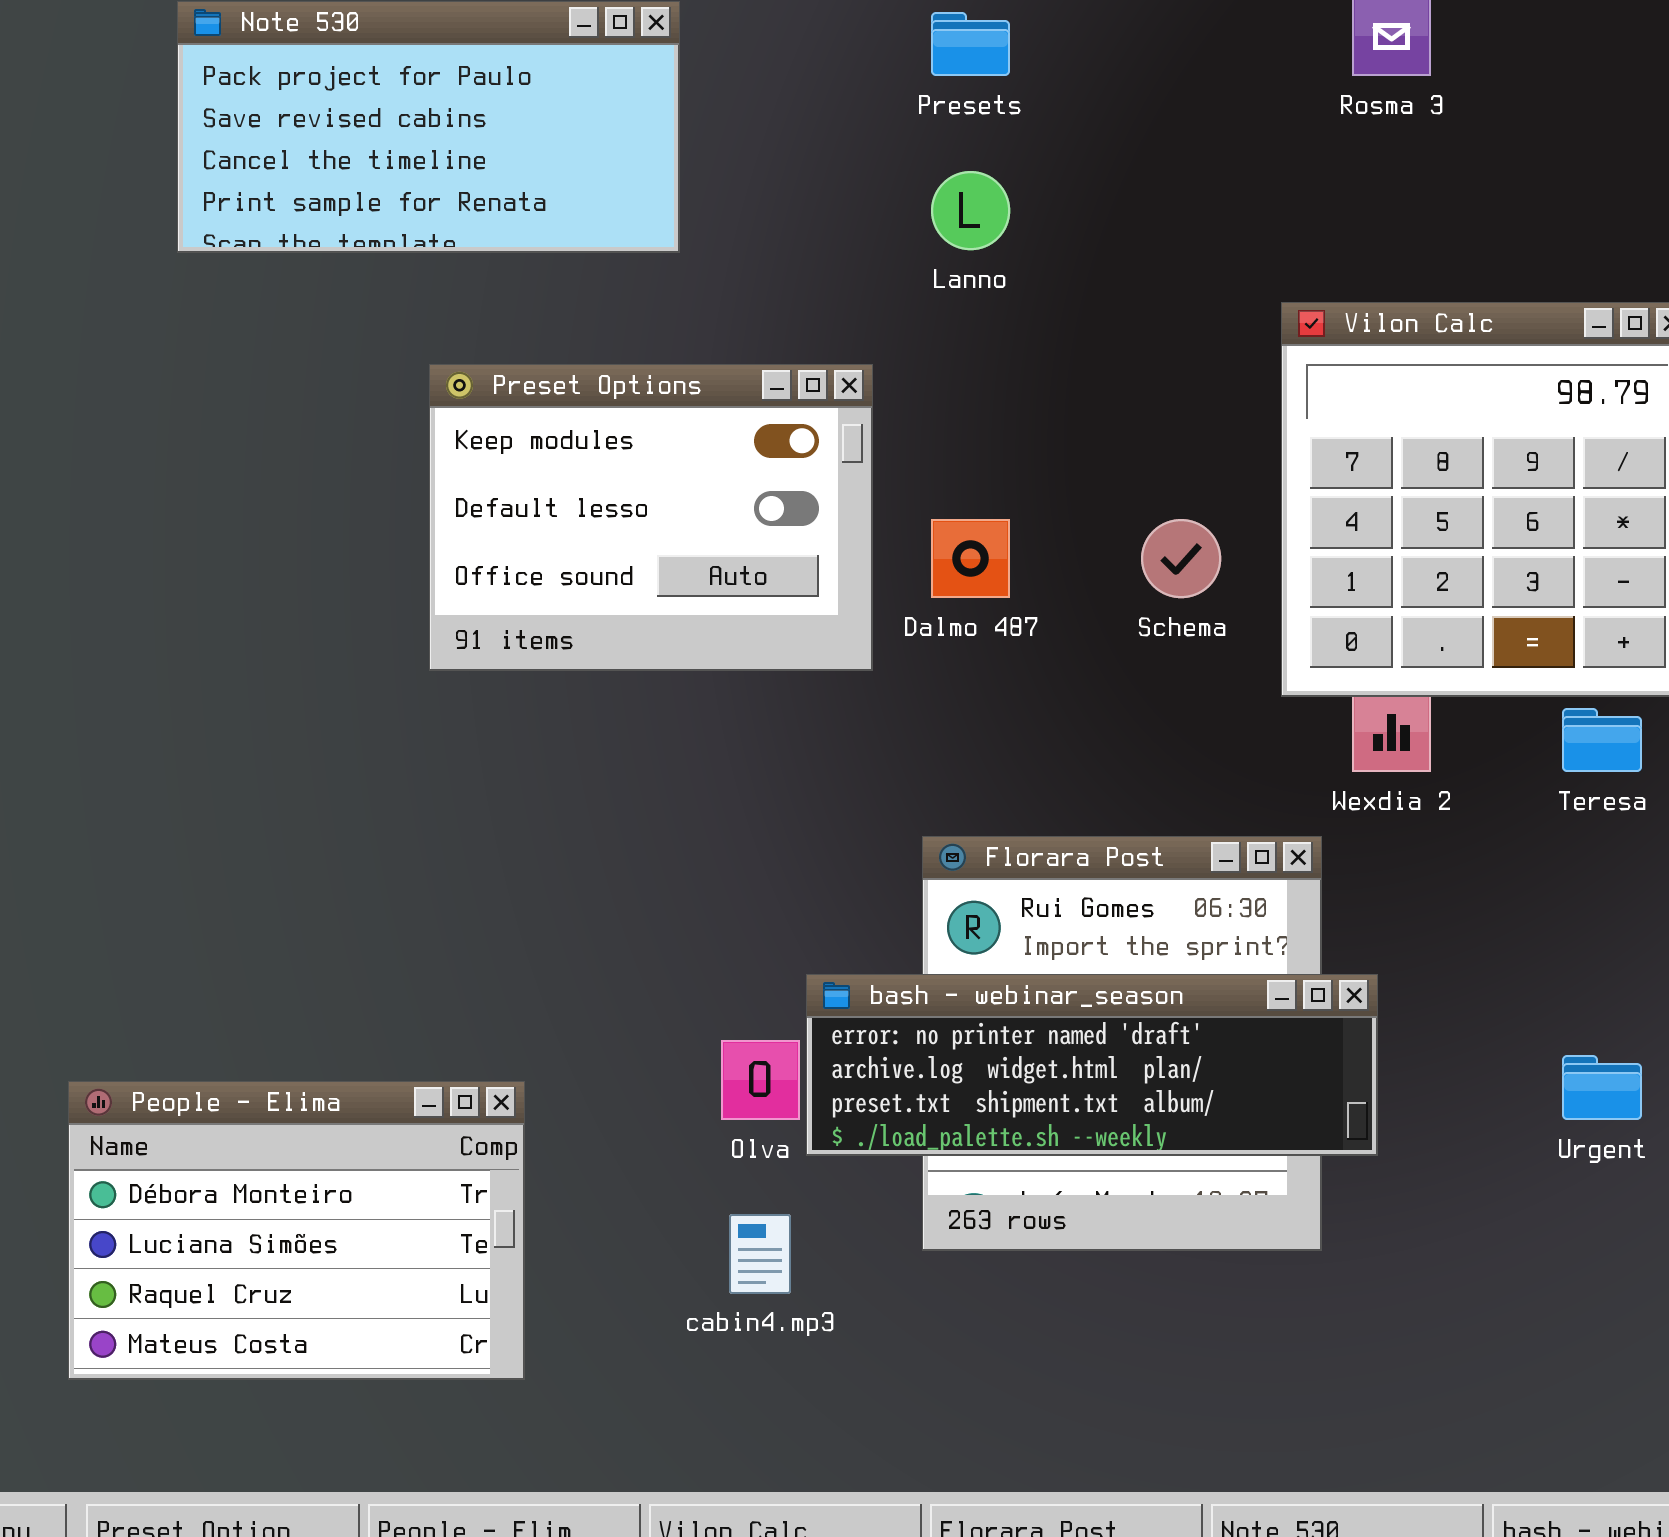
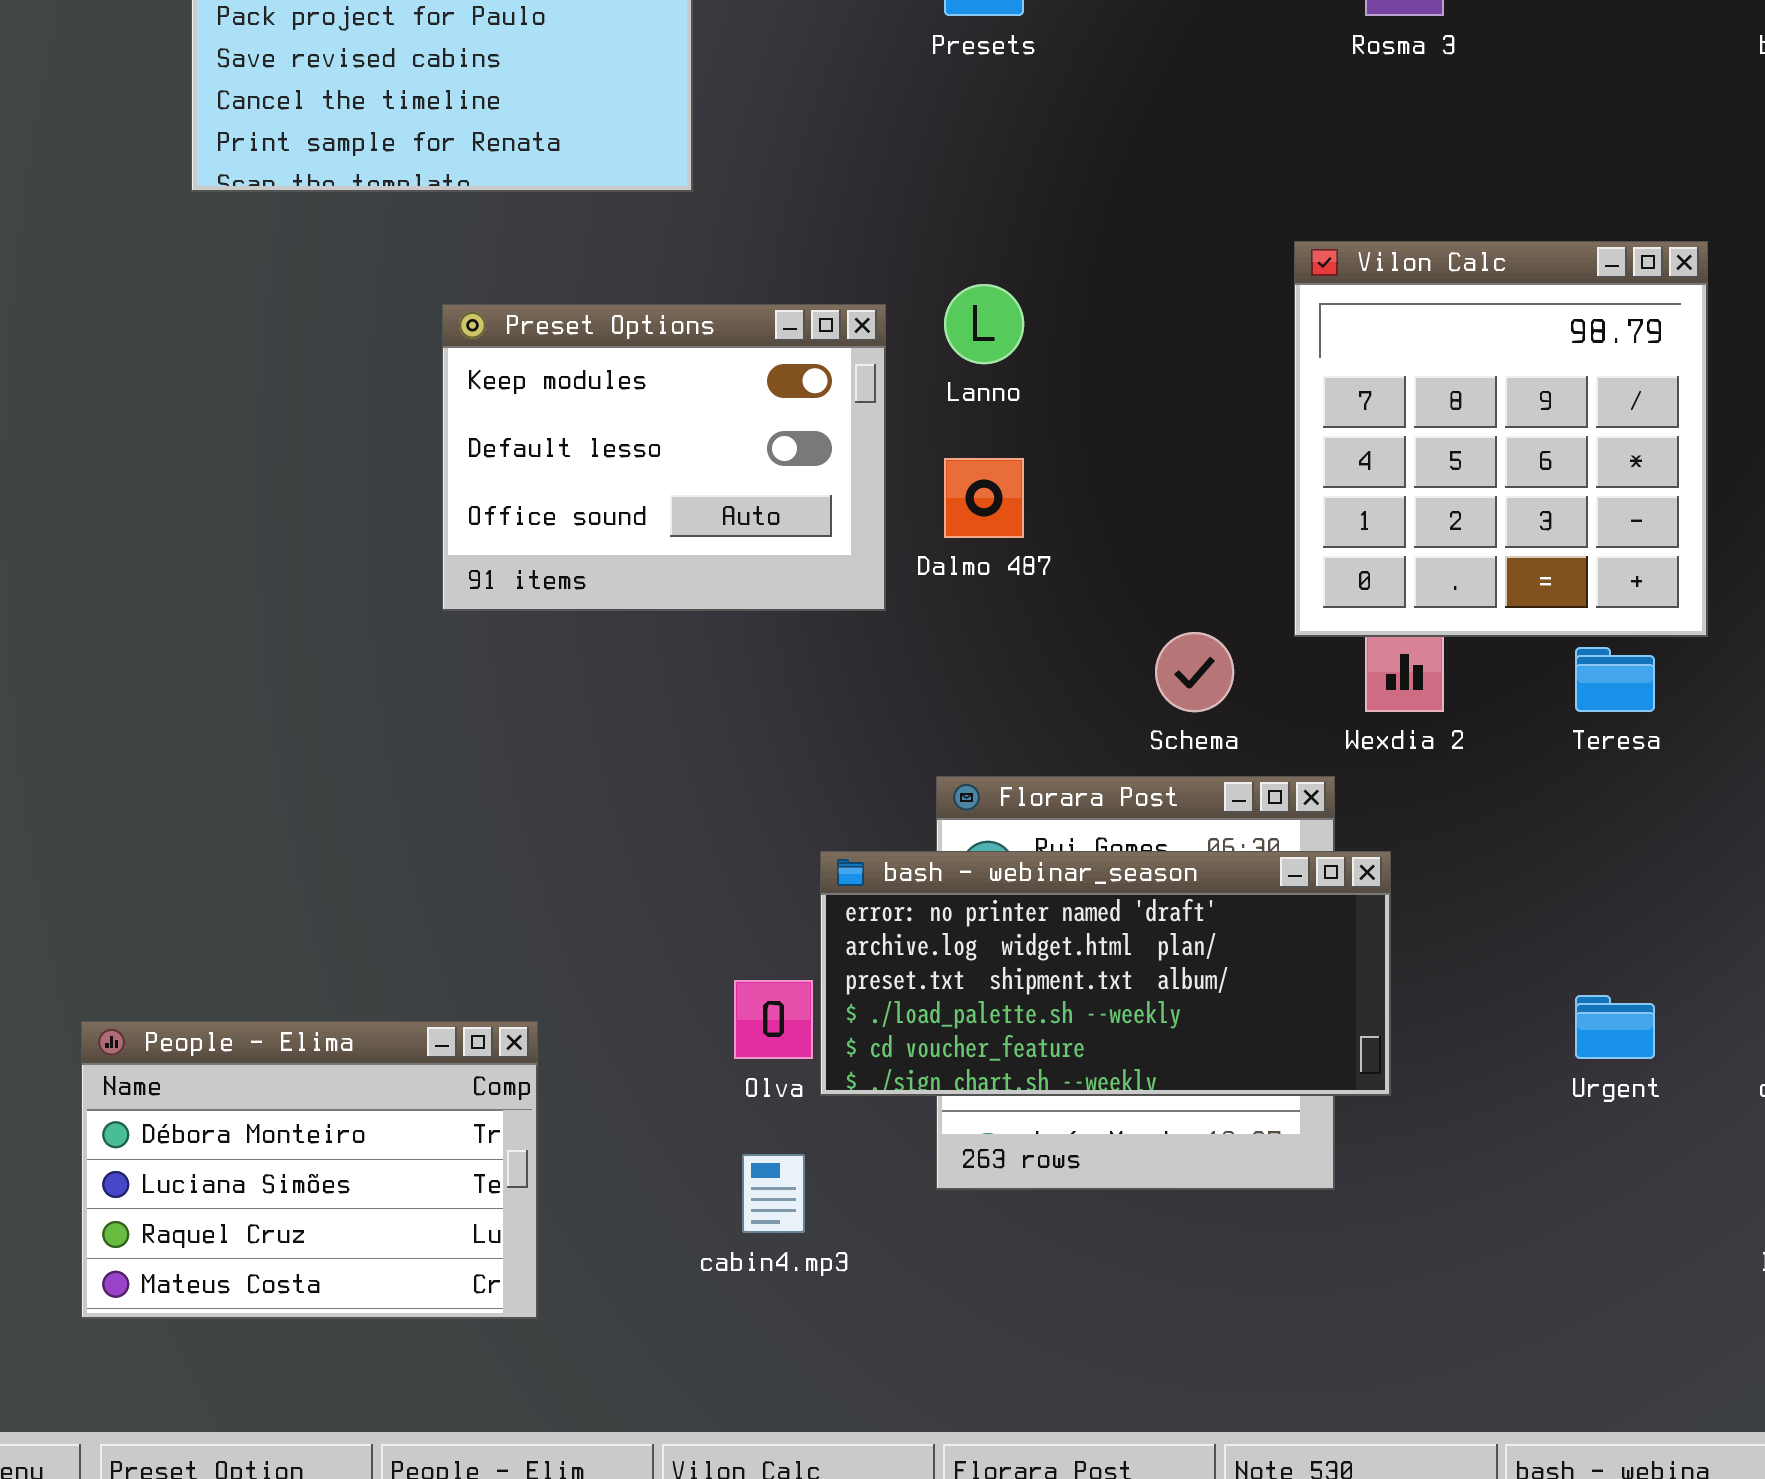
Lanno: [931,171,1010,250] -> [944,284,1024,364], moved
Schema: [1141,519,1221,598] -> [1155,632,1234,712], moved
bash - webinar_season: [806,974,1378,1156] -> [820,851,1391,1096], resized

